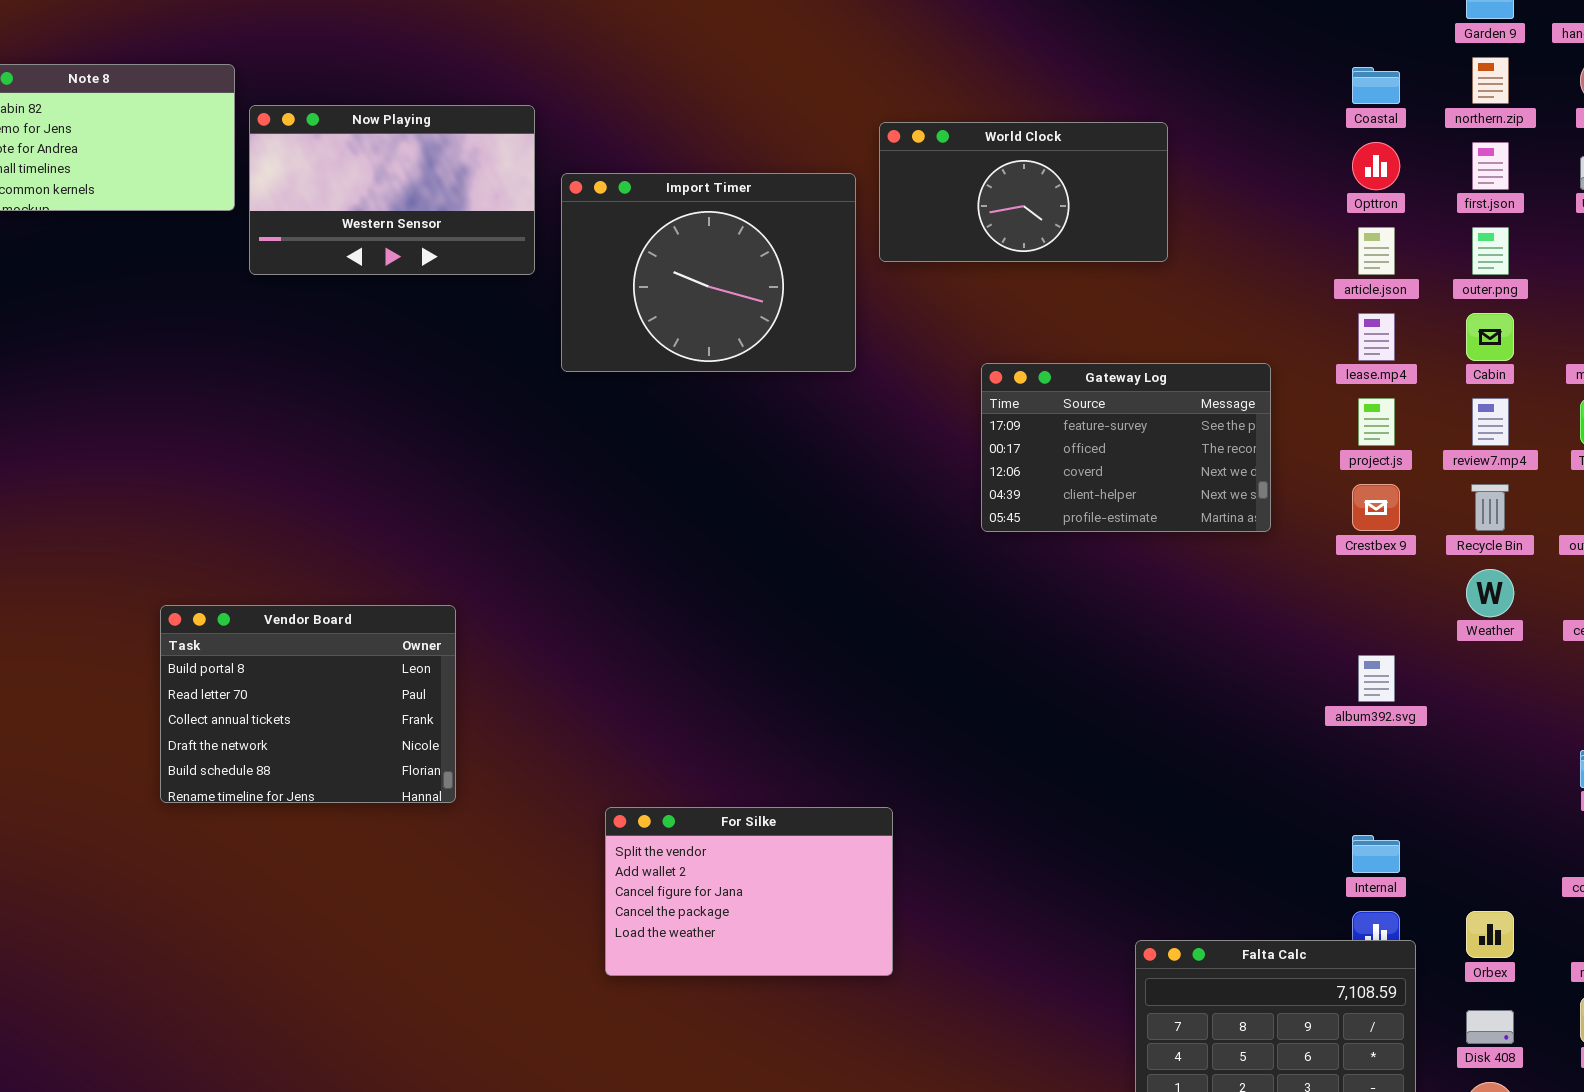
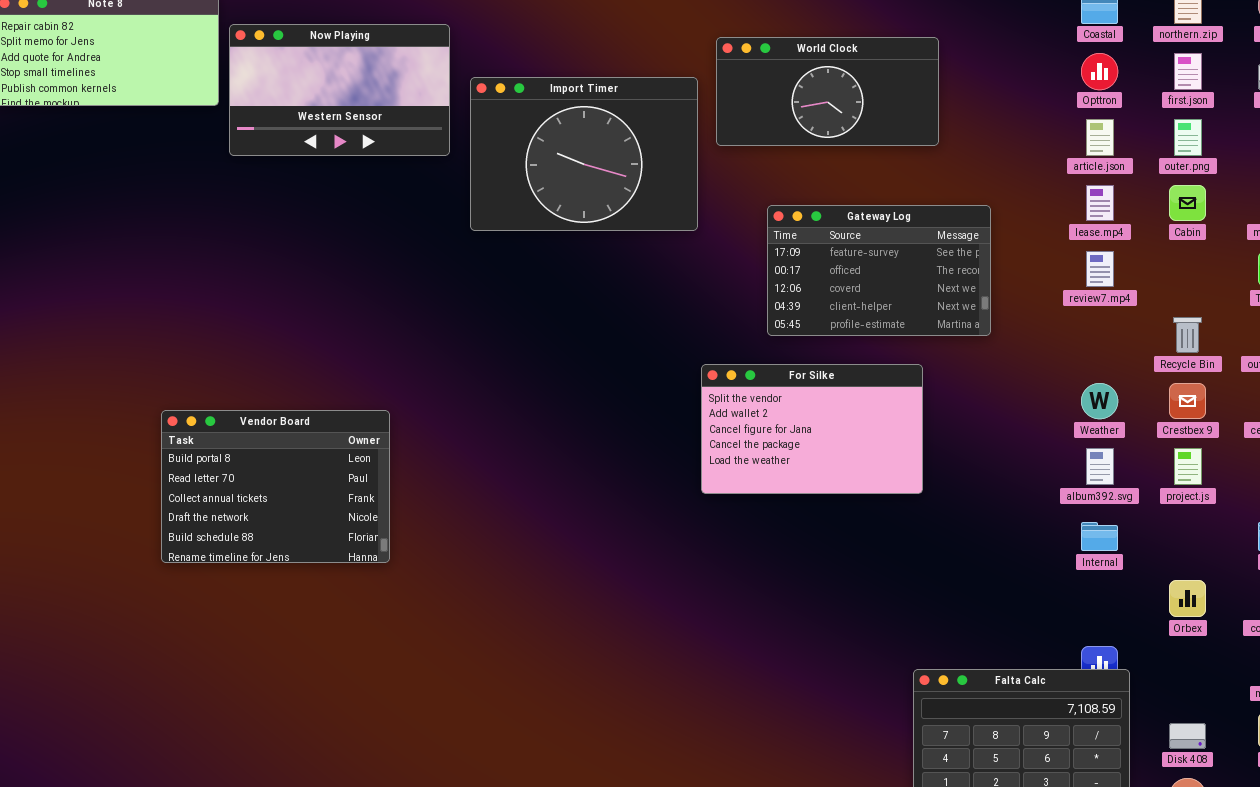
Gateway Log: [981,363,1271,532] -> [767,205,991,336], moved
project.js: [1358,398,1395,446] -> [1174,448,1202,485], moved
review7.mp4: [1472,398,1509,446] -> [1086,251,1114,287], moved
Crestbex 9: [1352,484,1400,531] -> [1169,383,1206,419], moved
Weather: [1466,569,1514,617] -> [1081,383,1118,419], moved
For Silke: [605,807,893,976] -> [701,364,923,494], moved
Internal: [1352,835,1400,873] -> [1081,522,1118,551], moved
Orbex: [1466,911,1514,958] -> [1169,580,1206,617], moved

